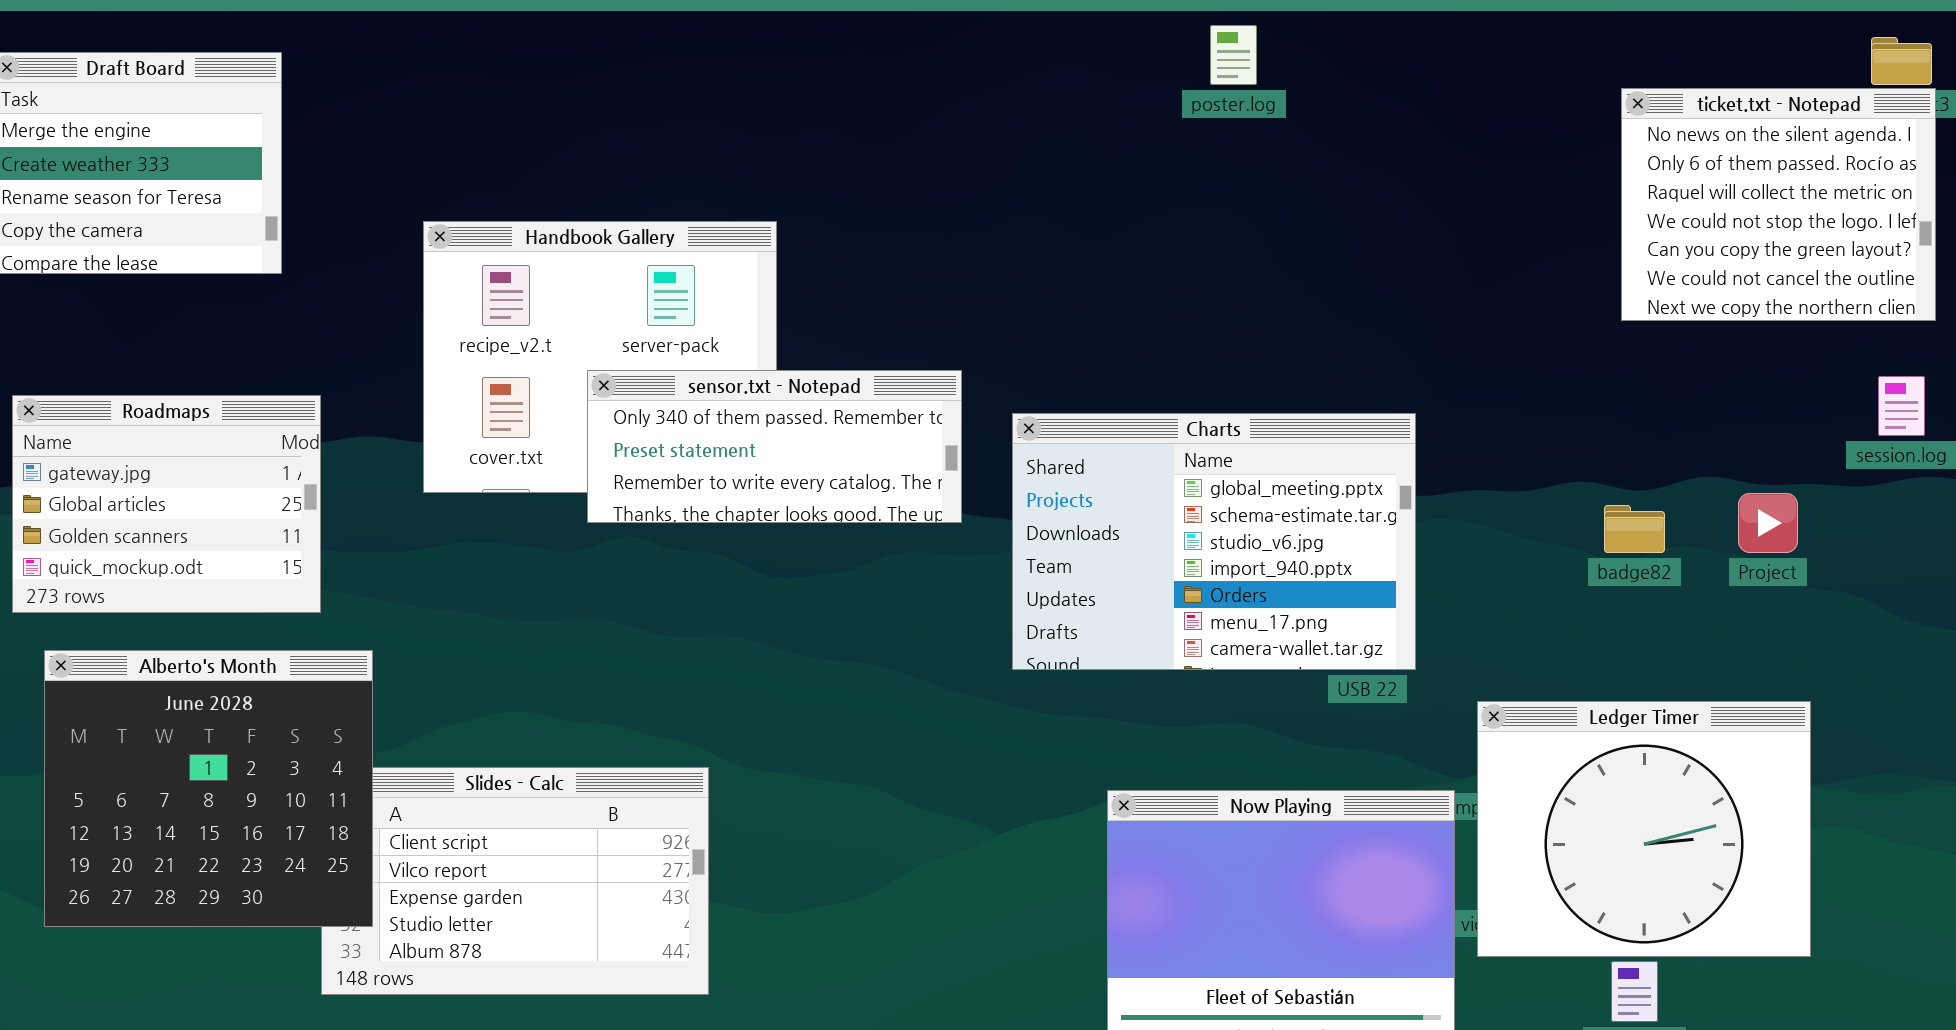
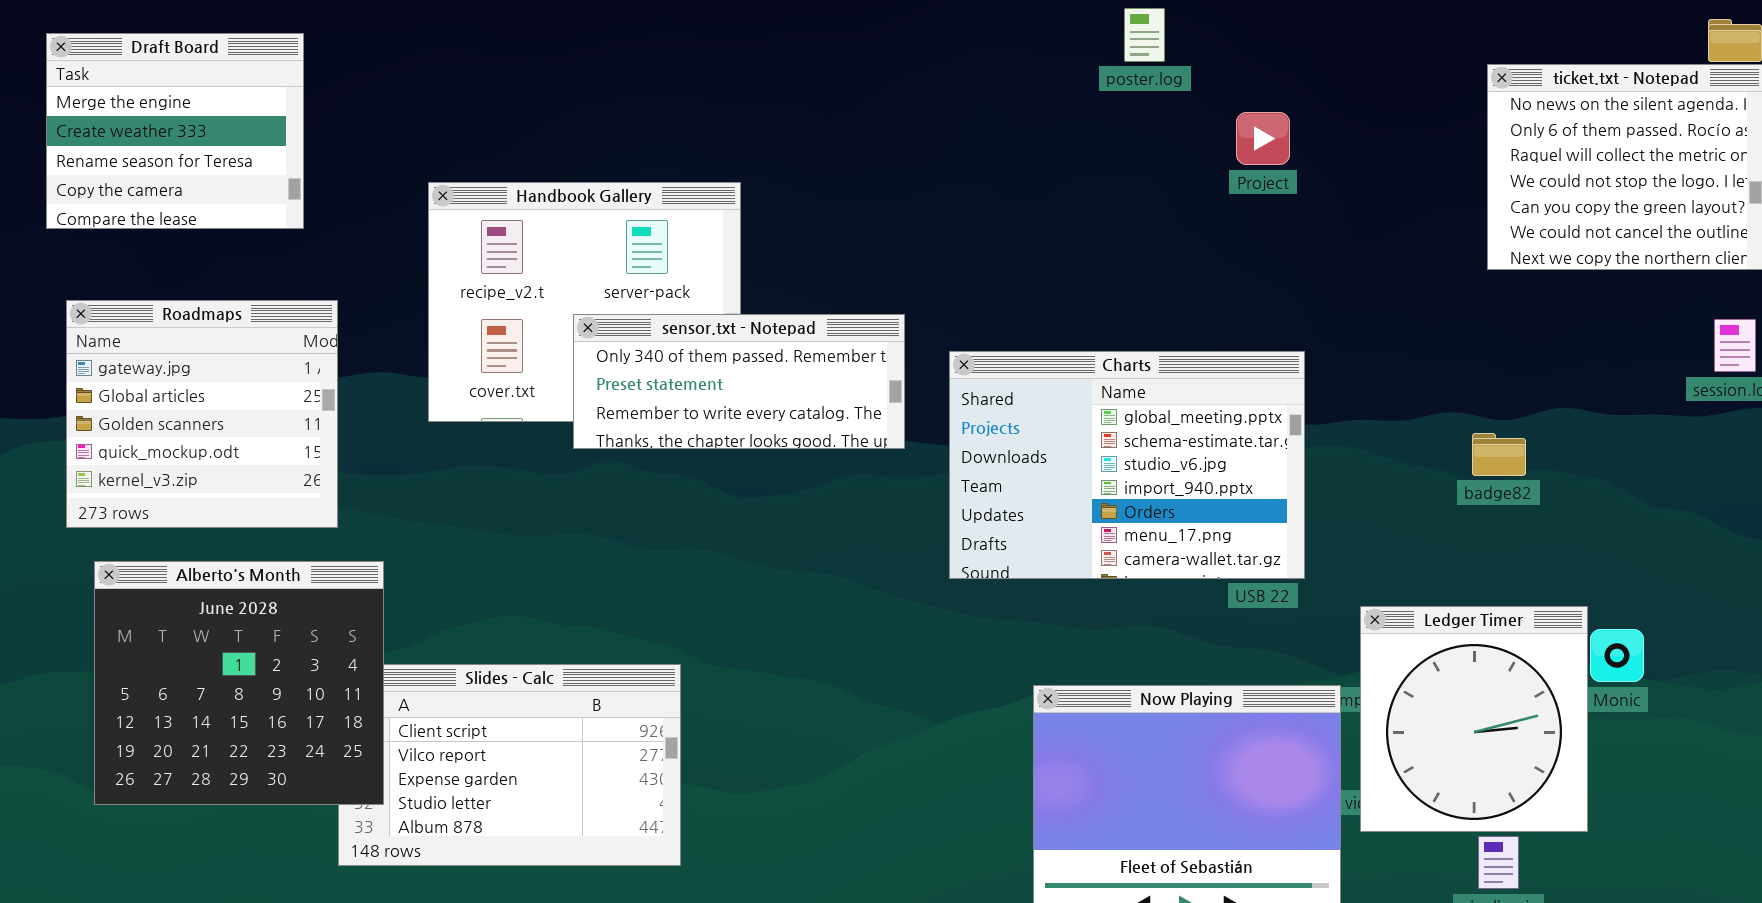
Roadmaps: [12,395,321,613] -> [66,300,338,528], resized
Project: [1738,493,1798,553] -> [1236,112,1290,165], moved
Ledger Timer: [1477,701,1811,957] -> [1360,606,1588,832], resized

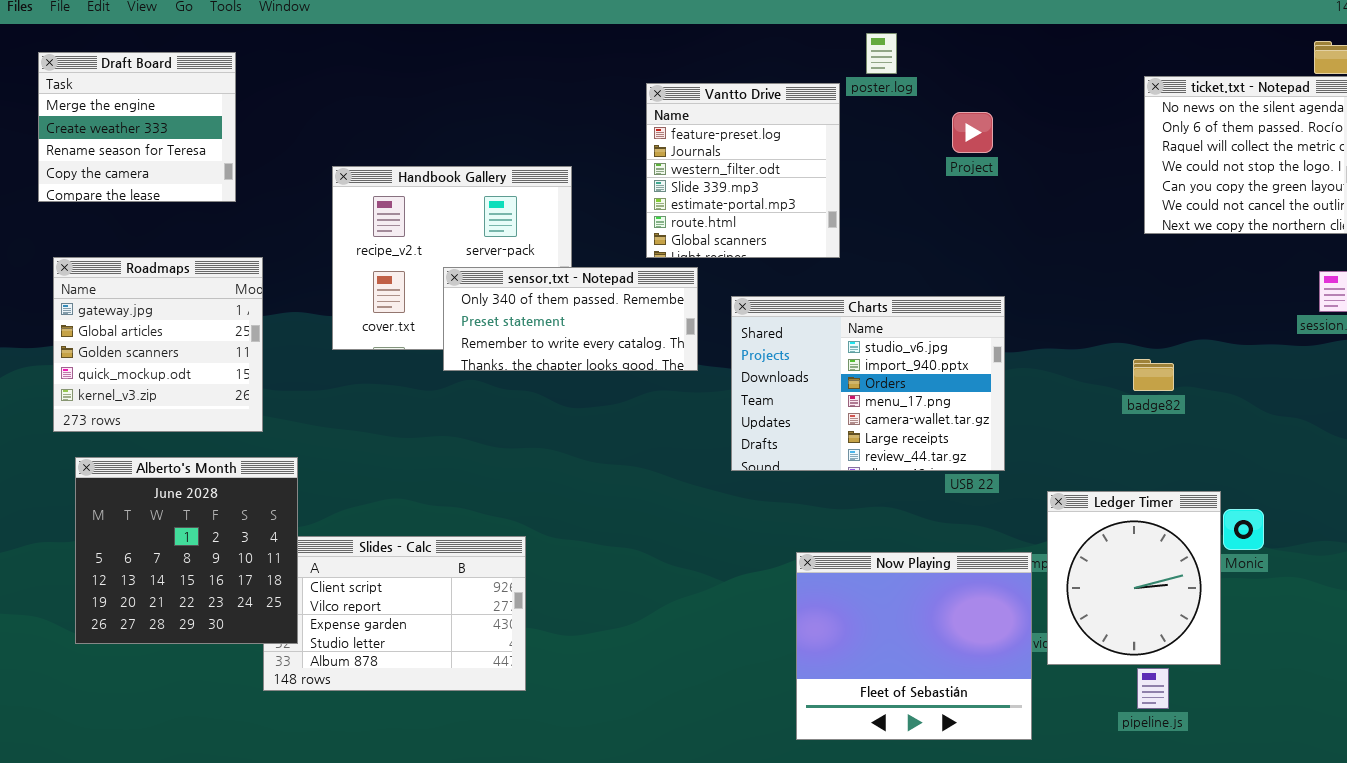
Vantto Drive: none -> [646,83,840,258], opened
Charts: [949,351,1305,579] -> [731,296,1005,471], scrolled down 2 rows

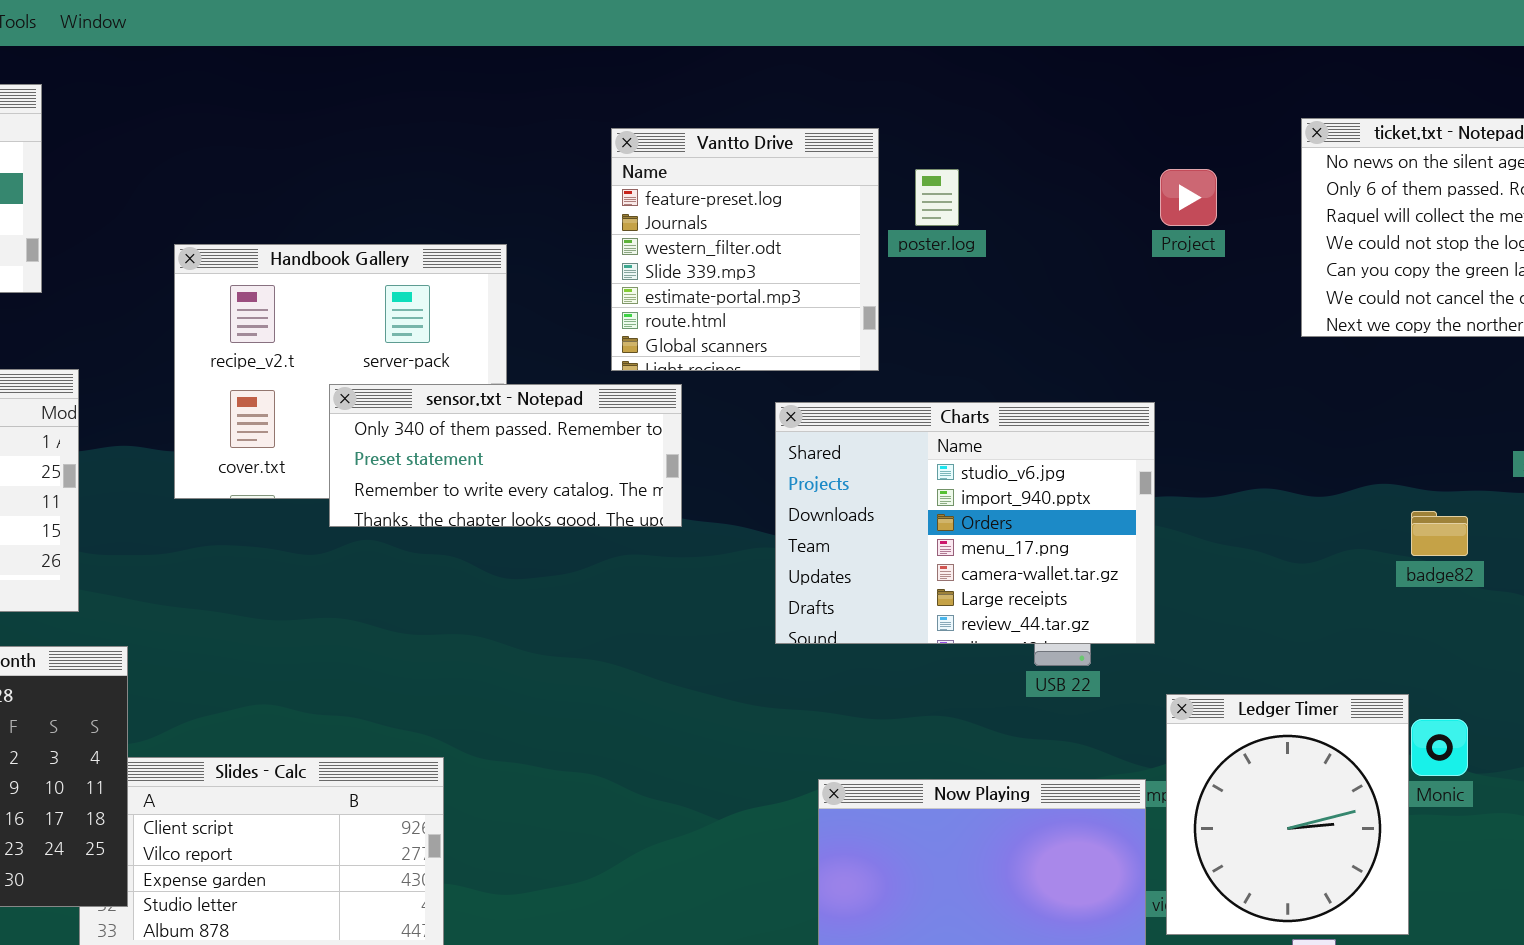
poster.log: [866,33,897,74] -> [915,169,959,226], moved
Project: [952,112,993,153] -> [1160,169,1217,226], moved
Charts: [731,296,1005,471] -> [775,402,1155,644], moved
badge82: [1133,359,1174,391] -> [1411,511,1468,556], moved

